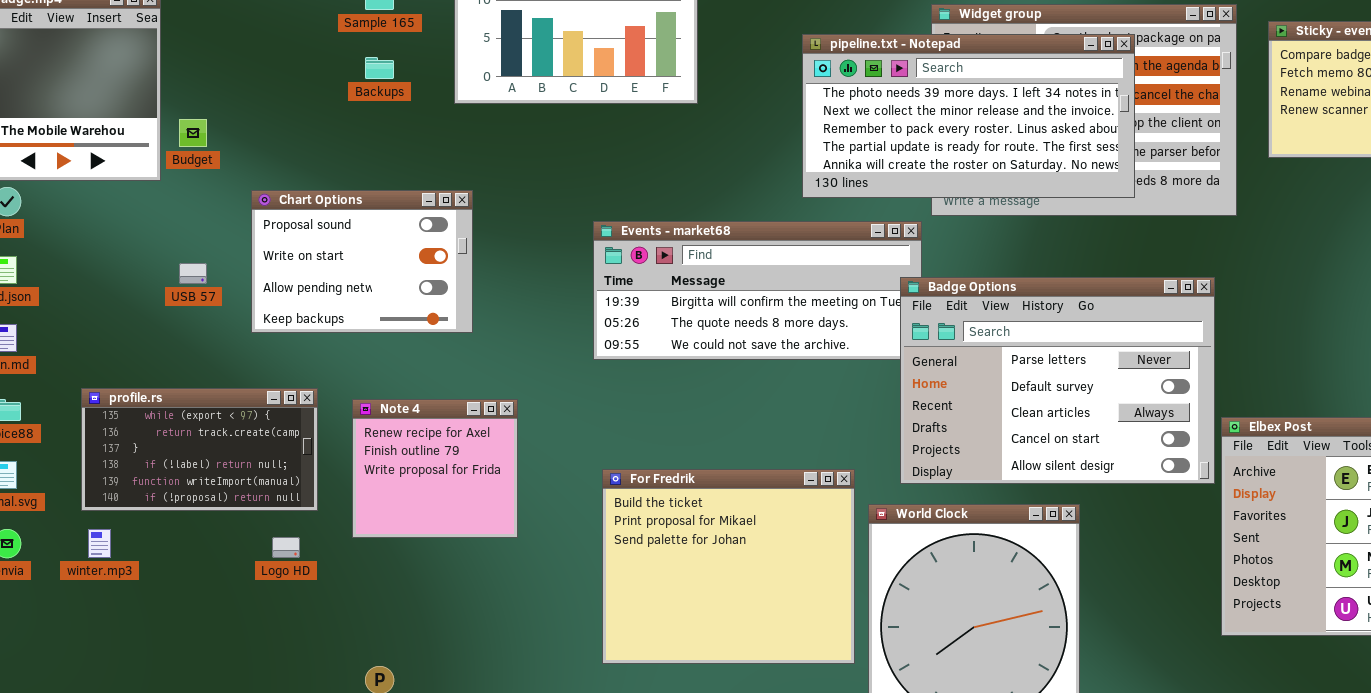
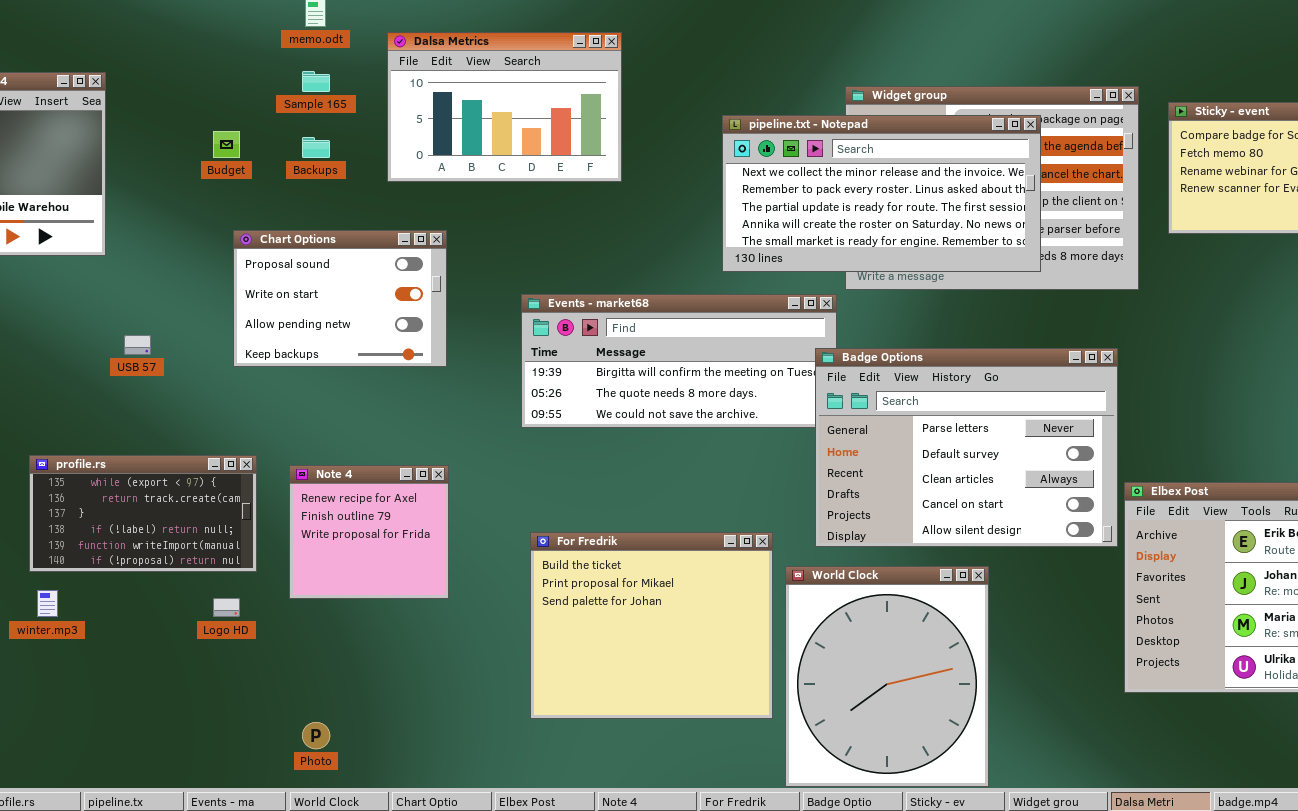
pipeline.txt - Notepad: [802,34,1135,198] -> [722,115,1041,272], scrolled down 1 row
Budget: [179,119,207,147] -> [213,131,240,158], moved
Chart Options: [251,190,473,333] -> [233,230,447,367], moved

